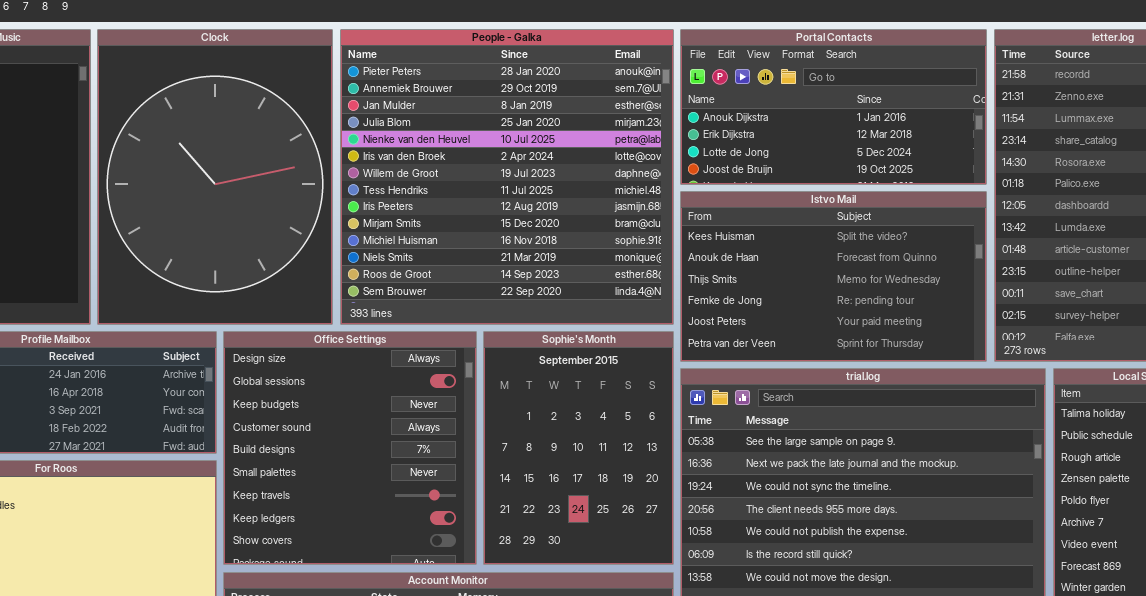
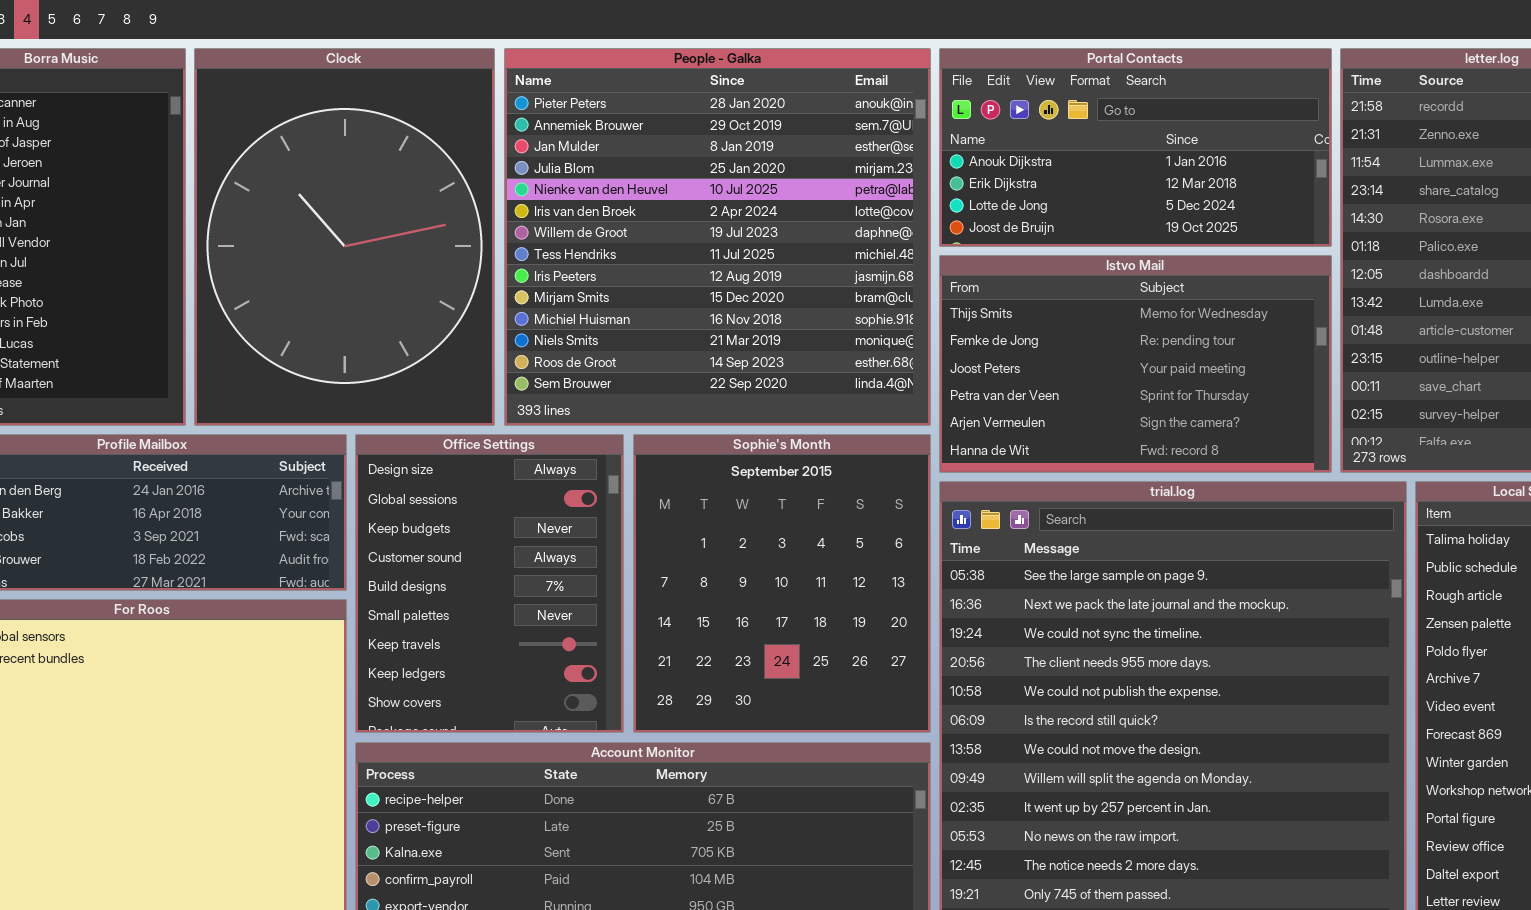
Istvo Mail: [680,191,987,362] -> [939,255,1332,473], scrolled down 2 rows
Office Settings: [223,331,477,565] -> [355,434,624,733], resized
Sophie's Month: [483,331,674,565] -> [633,434,931,733], resized

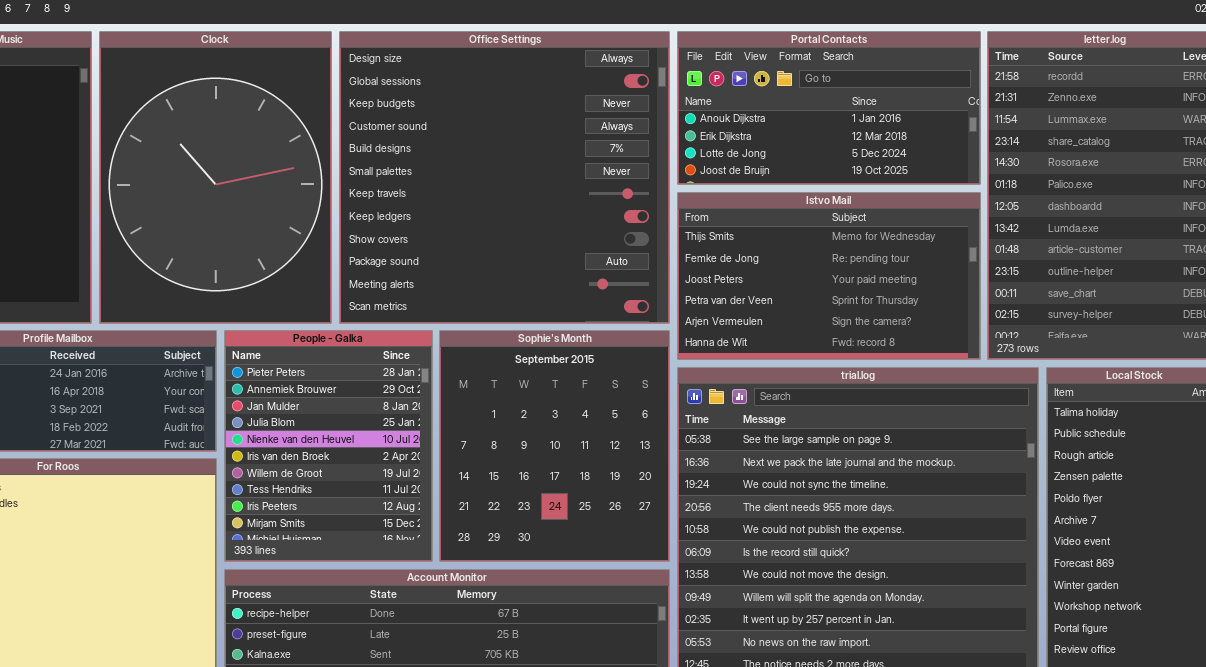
People - Galka: [504,48,931,426] -> [224,330,433,562], moved, resized
Office Settings: [355,434,624,733] -> [339,31,670,324], moved, resized

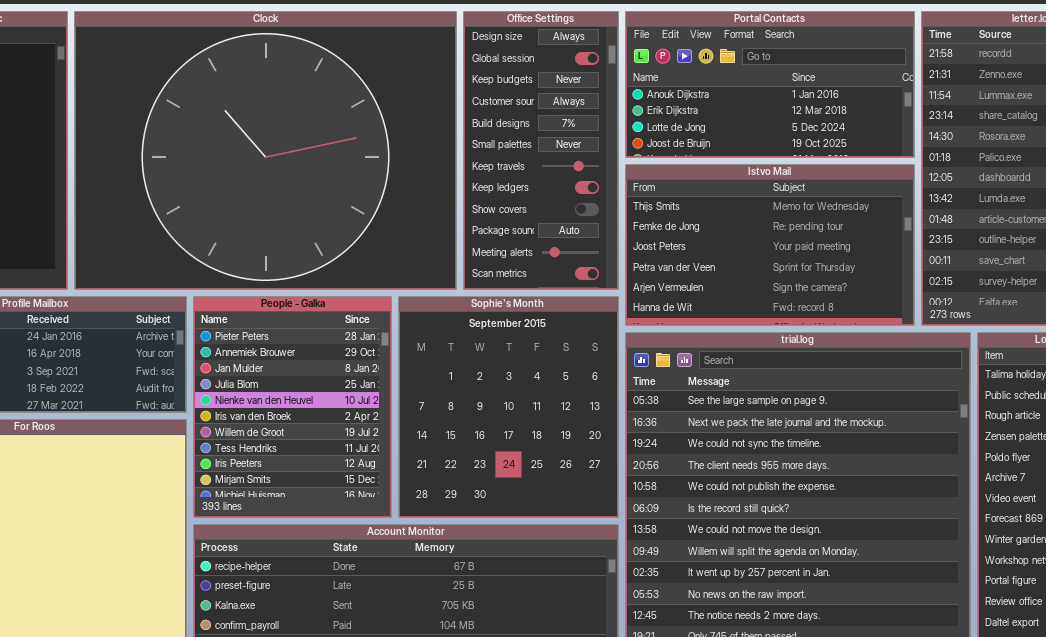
Clock: [99,31,332,324] -> [74,11,457,290], resized
Office Settings: [339,31,670,324] -> [463,11,619,290], resized

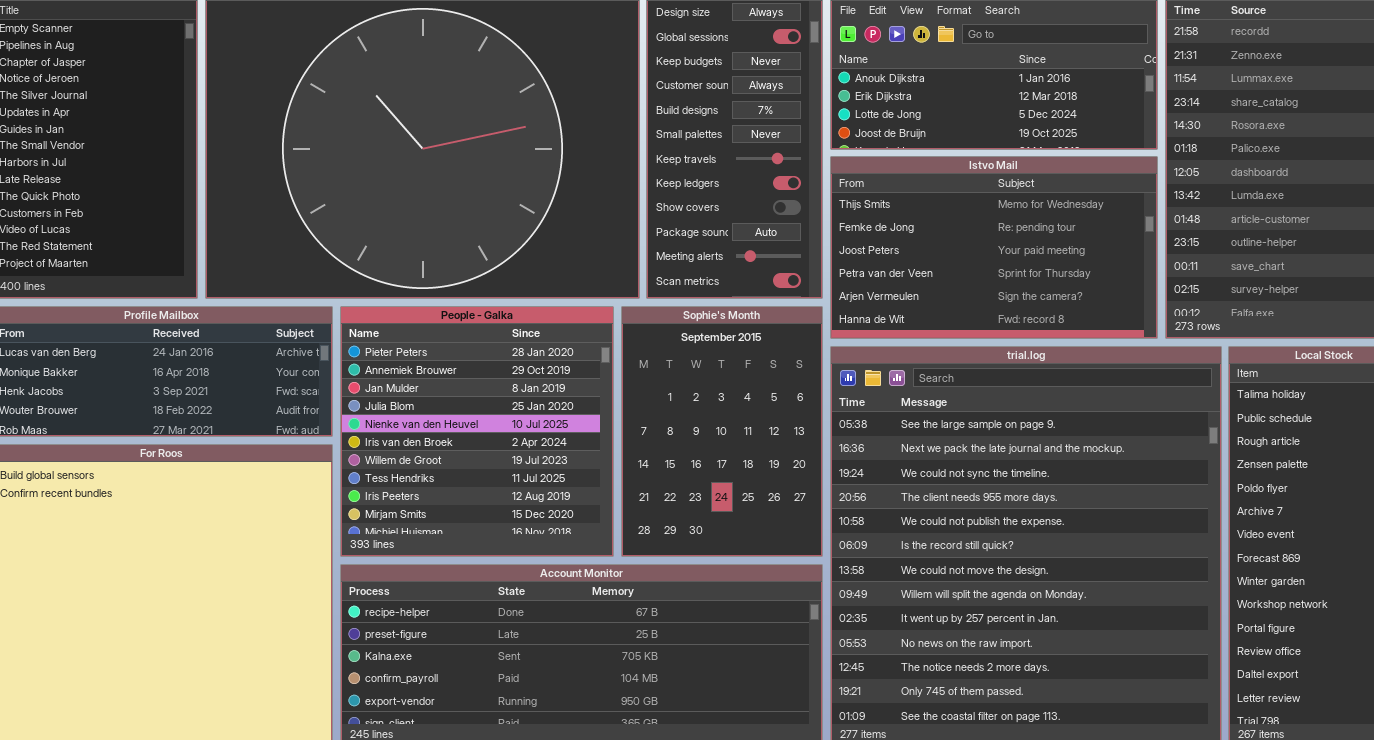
People - Galka: [193,296,392,518] -> [340,306,614,557], resized
Sophie's Month: [398,296,619,518] -> [621,306,823,557], resized

